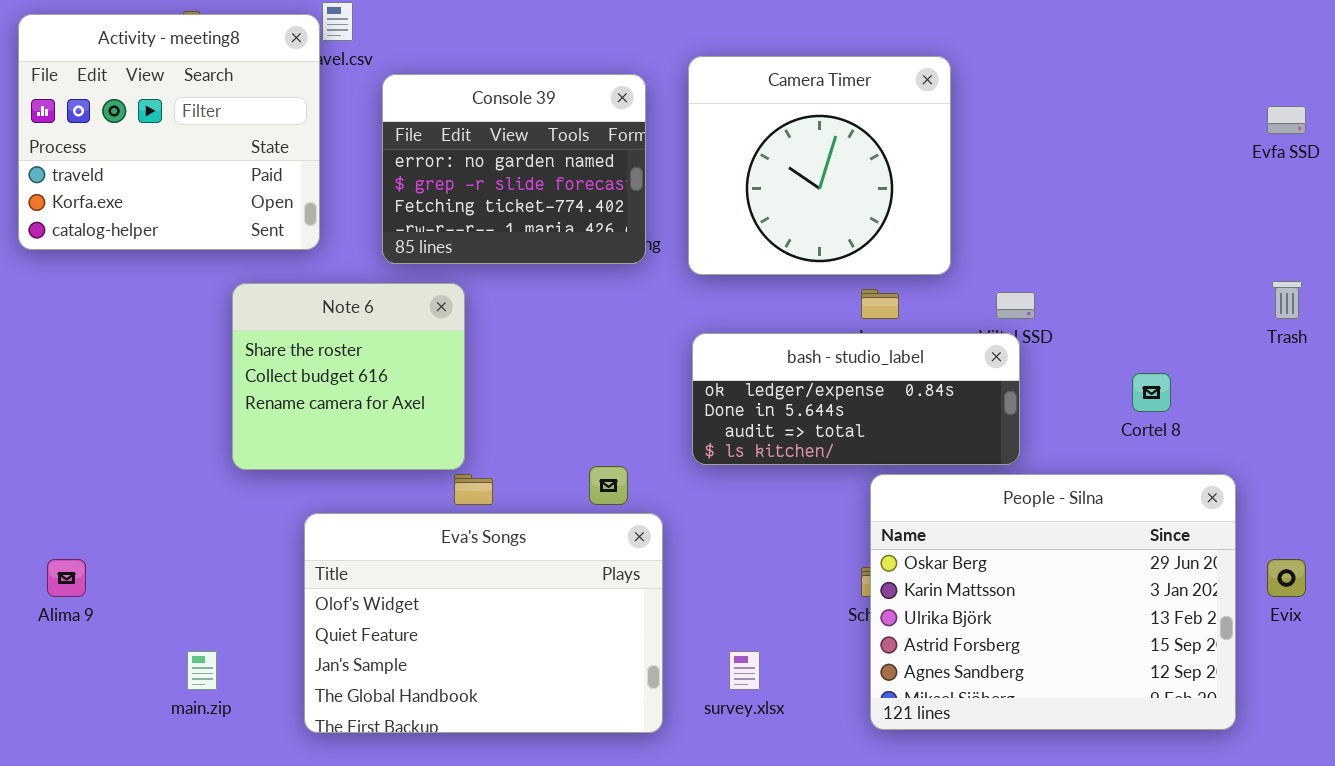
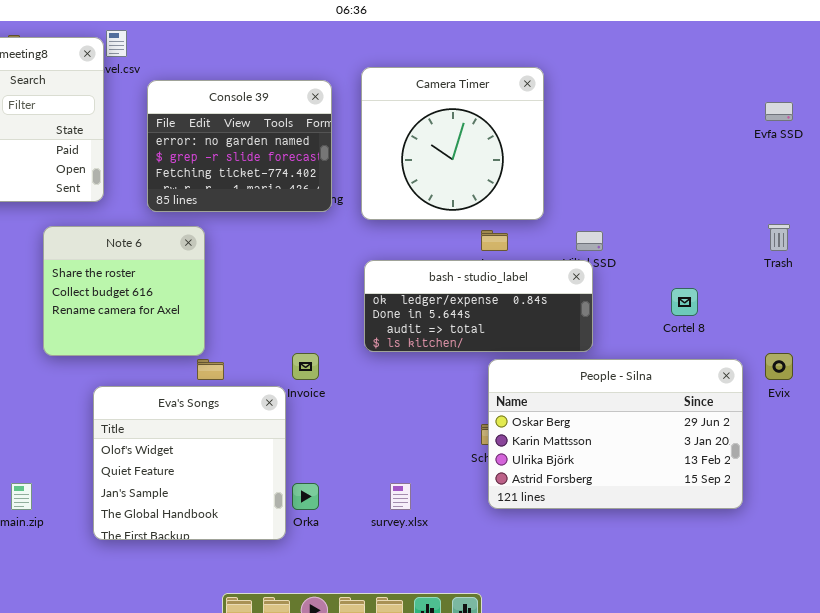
People - Silna: [870,474,1236,730] -> [488,359,743,509], resized
Eva's Songs: [304,513,663,733] -> [93,386,286,540], resized
Evix: [1267,559,1306,597] -> [765,353,793,380], moved

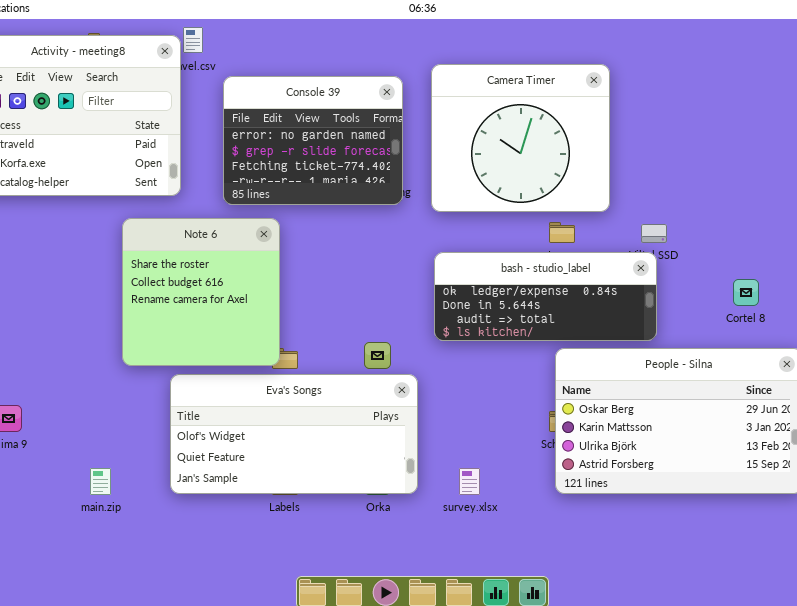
Note 6: [43,226,205,356] -> [122,218,280,366], resized
Eva's Songs: [93,386,286,540] -> [170,374,418,494], resized

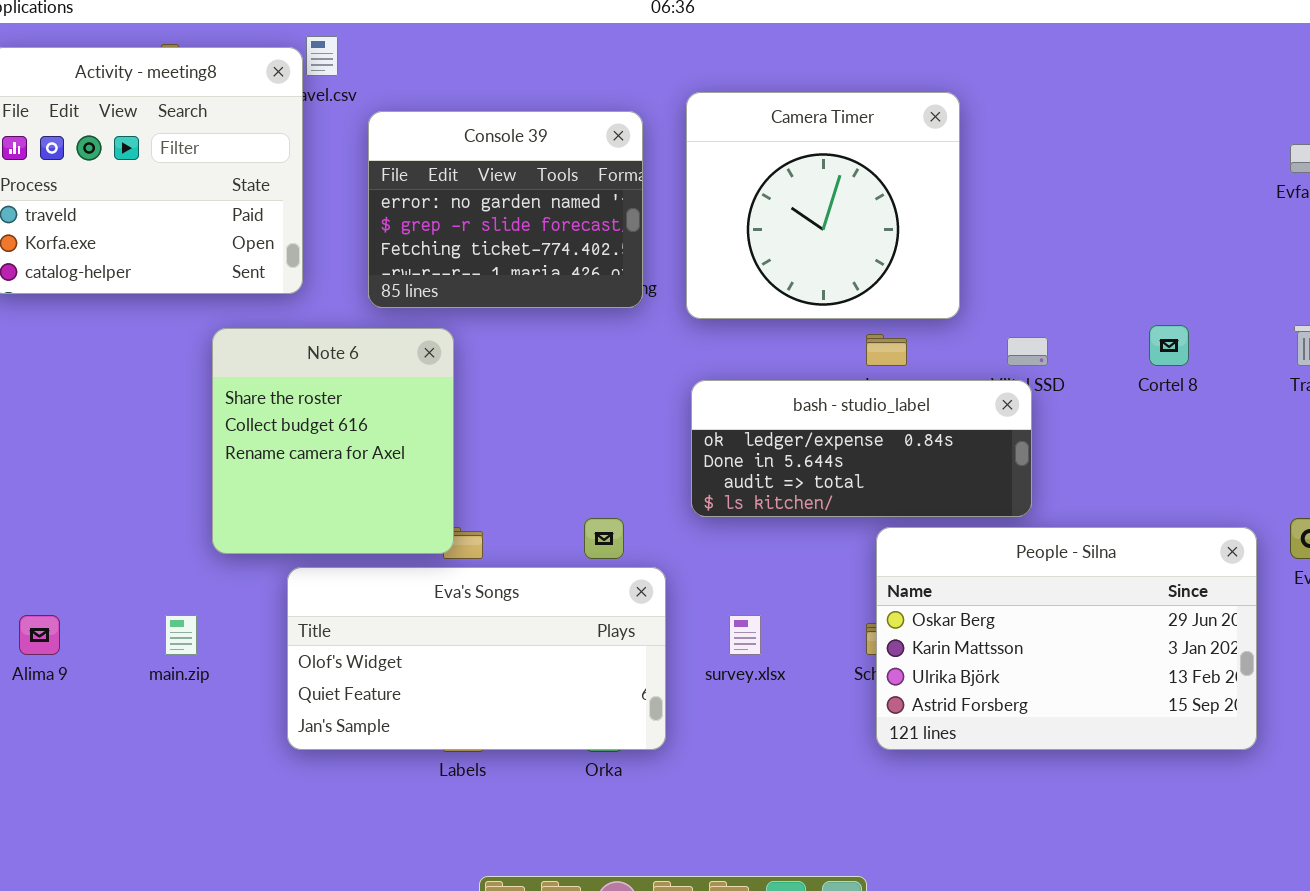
Cortel 8: [733,279,759,306] -> [1149,325,1189,366], moved
main.zip: [90,468,111,495] -> [165,615,197,655], moved
survey.xlsx: [459,468,480,495] -> [729,615,761,655], moved

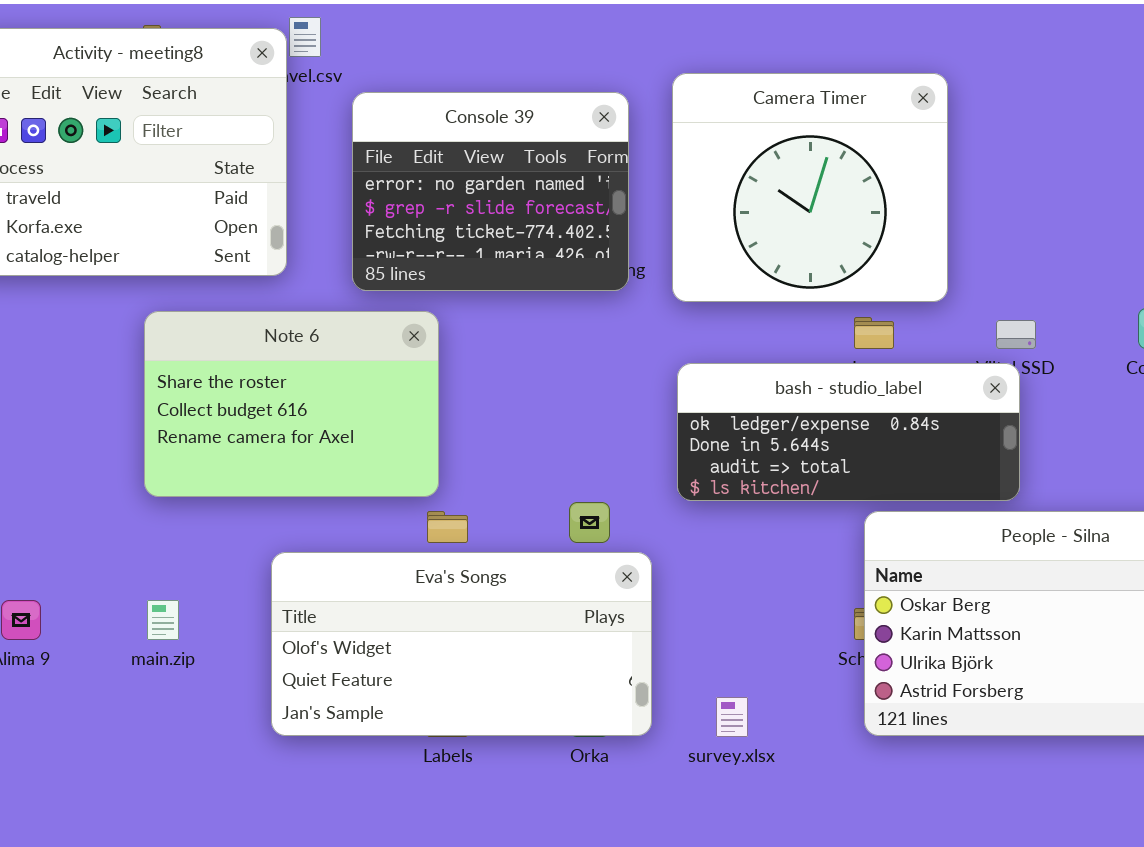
Note 6: [212,328,454,554] -> [144,311,439,497], resized
survey.xlsx: [729,615,761,655] -> [716,697,748,737], moved

